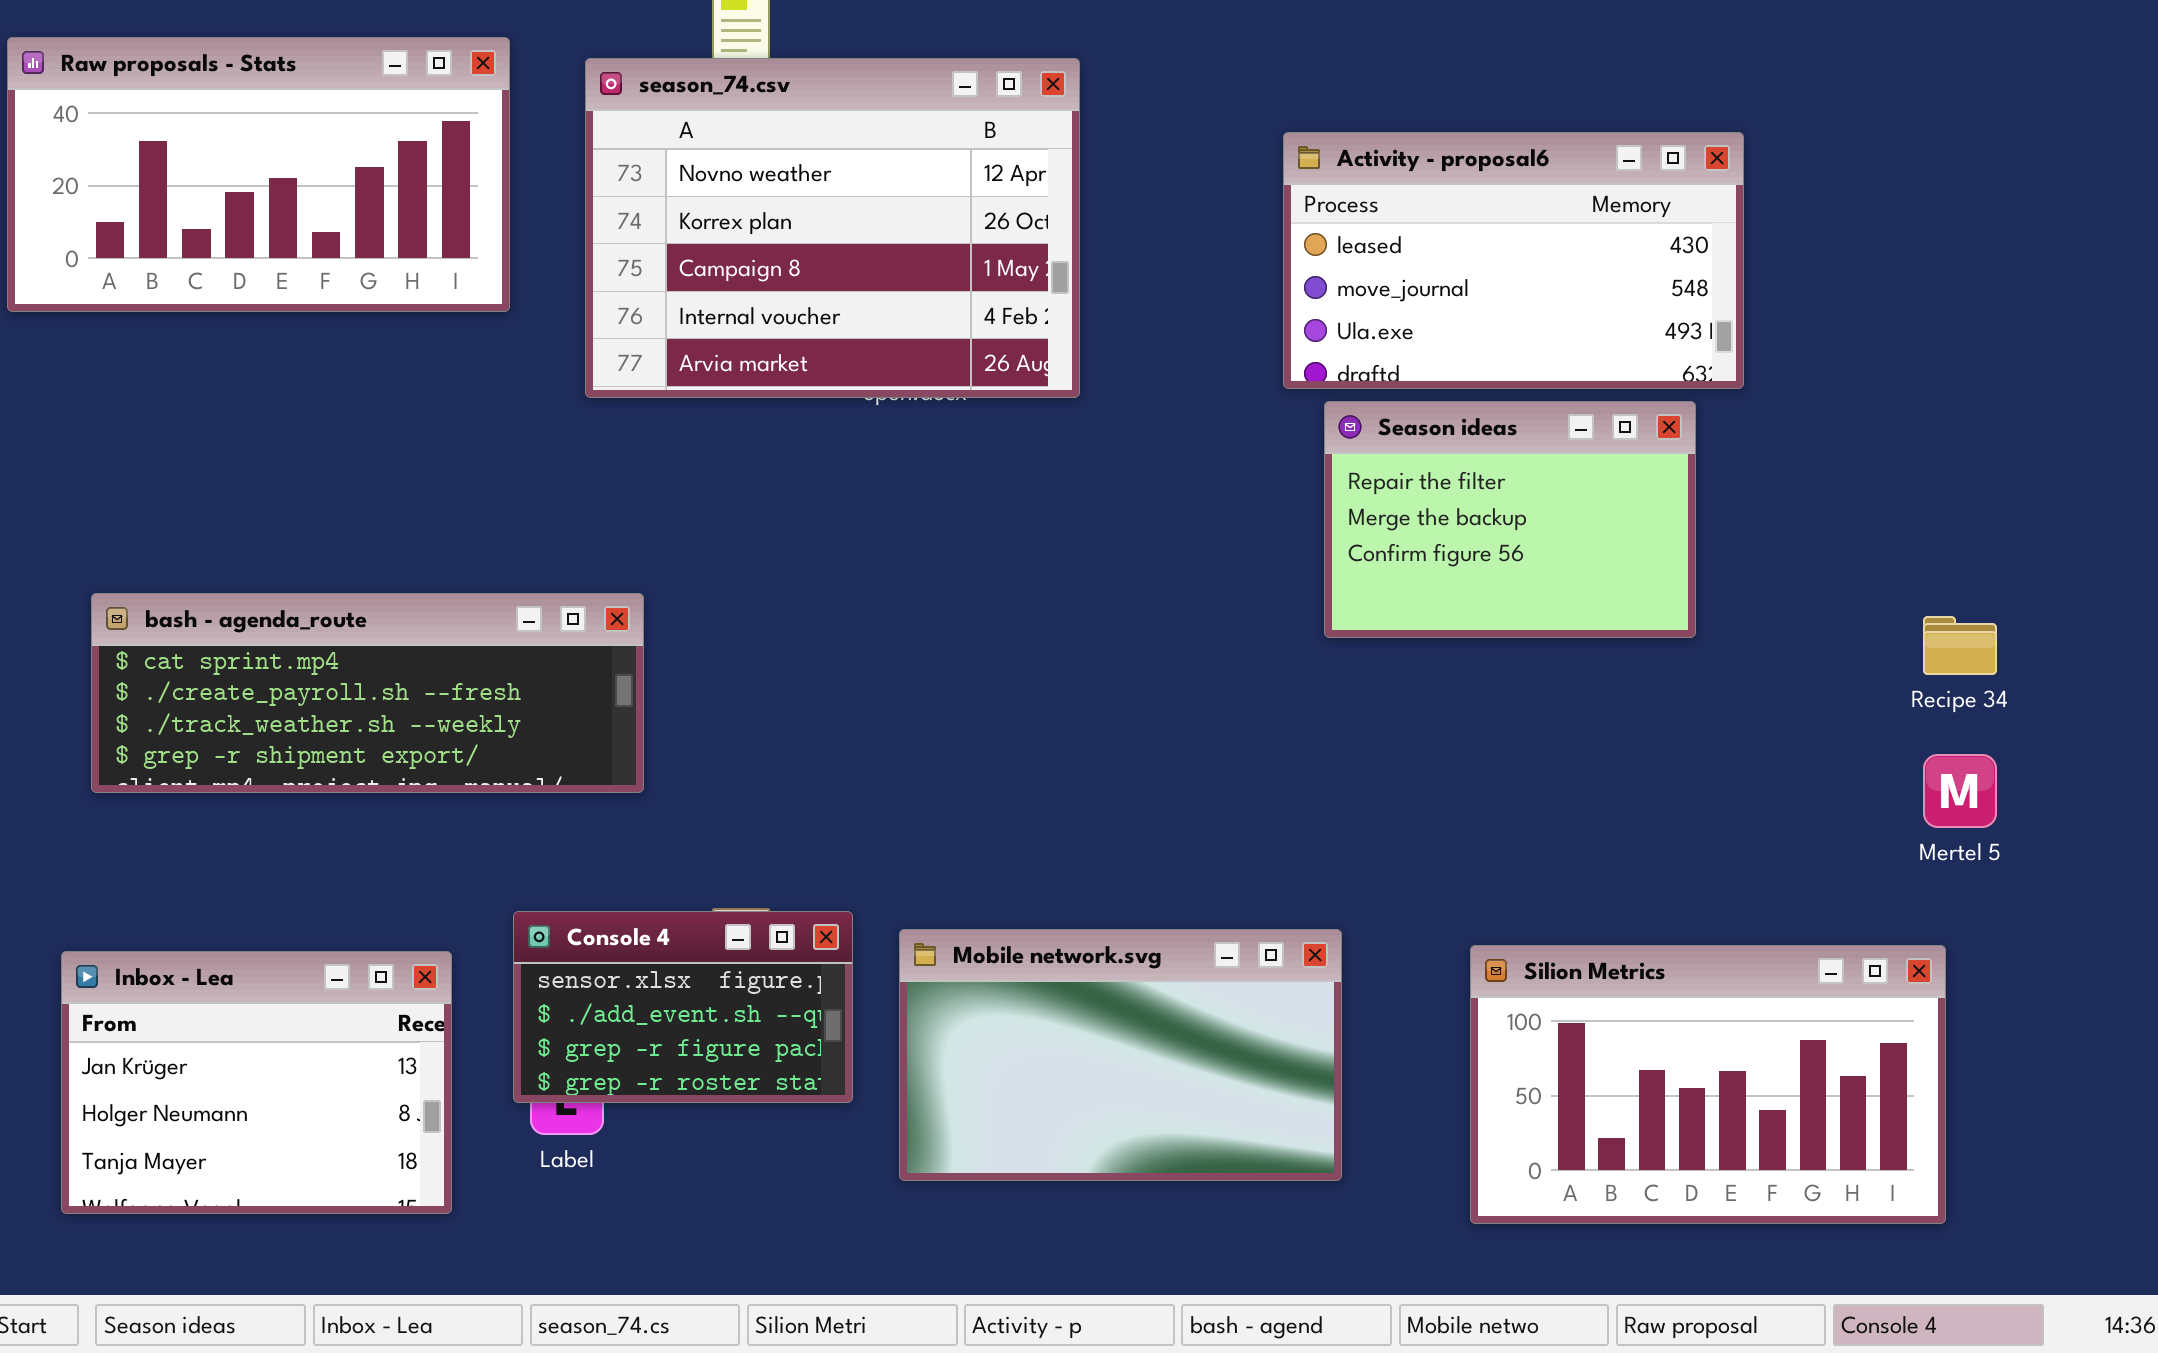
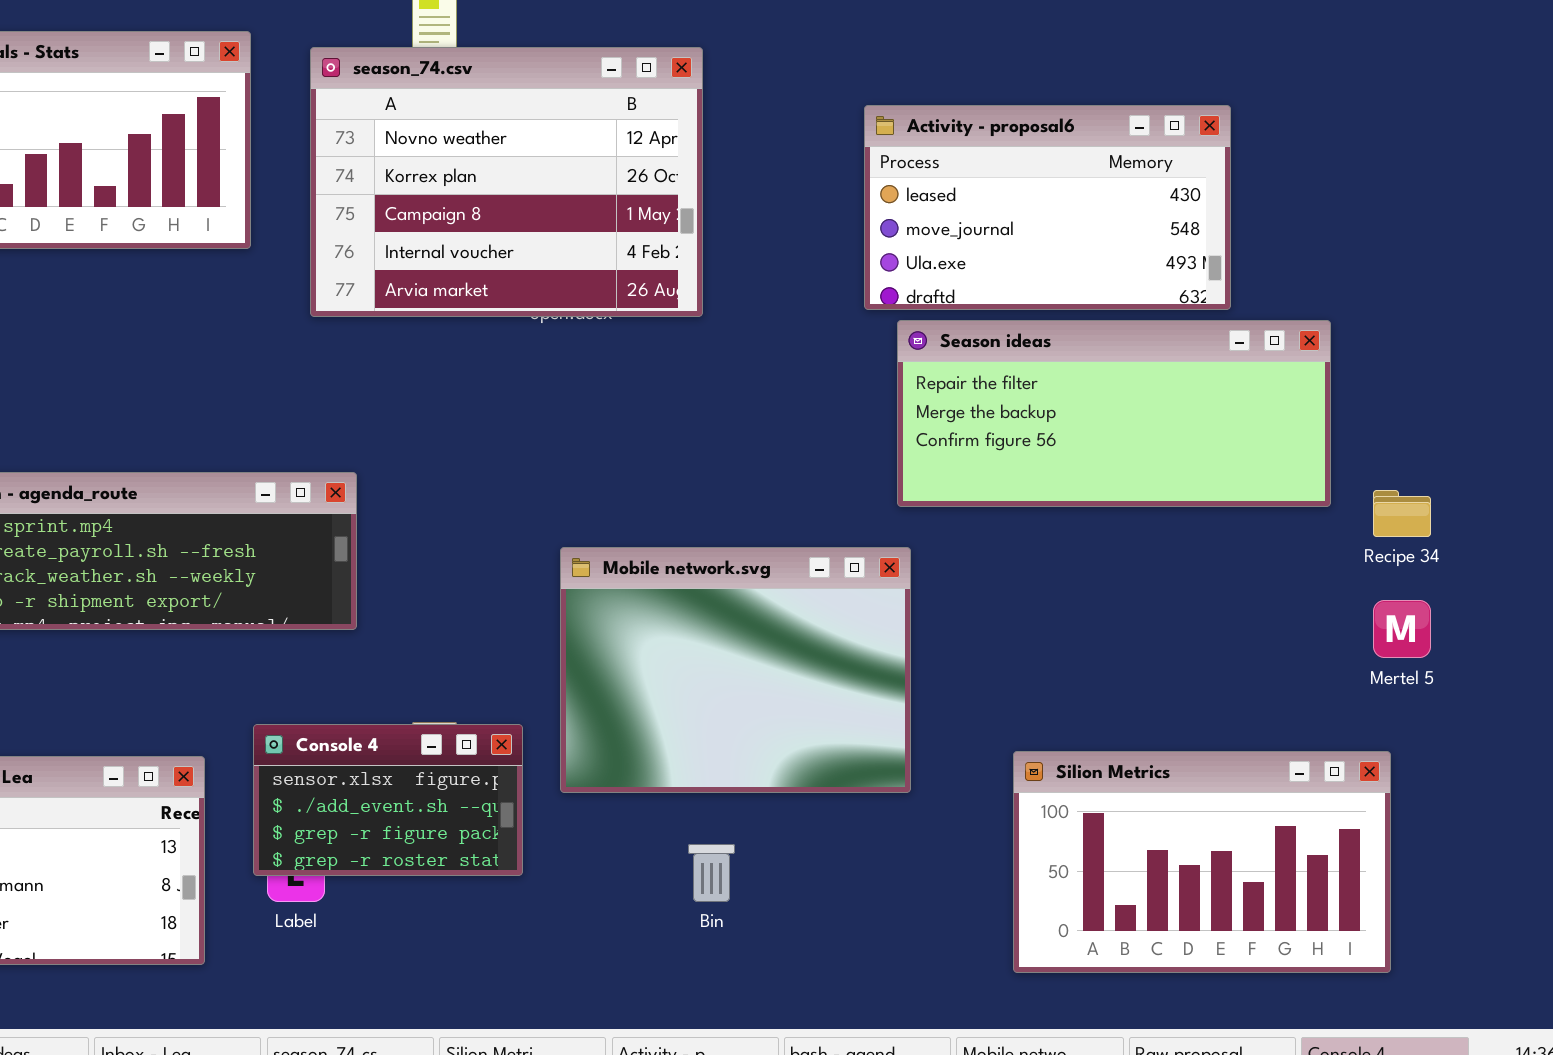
Season ideas: [1324,401,1696,638] -> [897,320,1331,507], resized
Mobile network.svg: [899,929,1342,1181] -> [560,547,911,793], moved, resized

